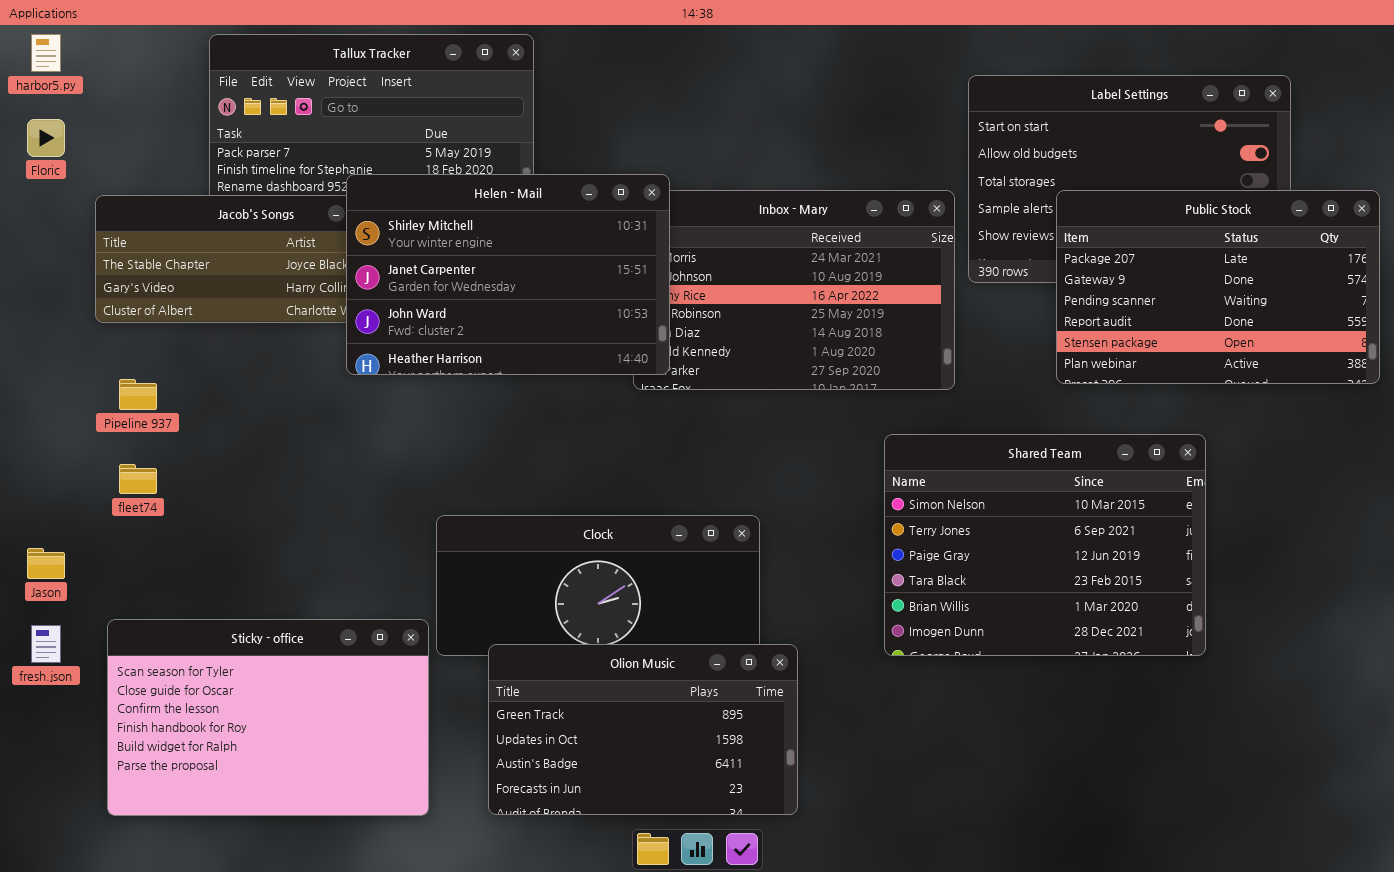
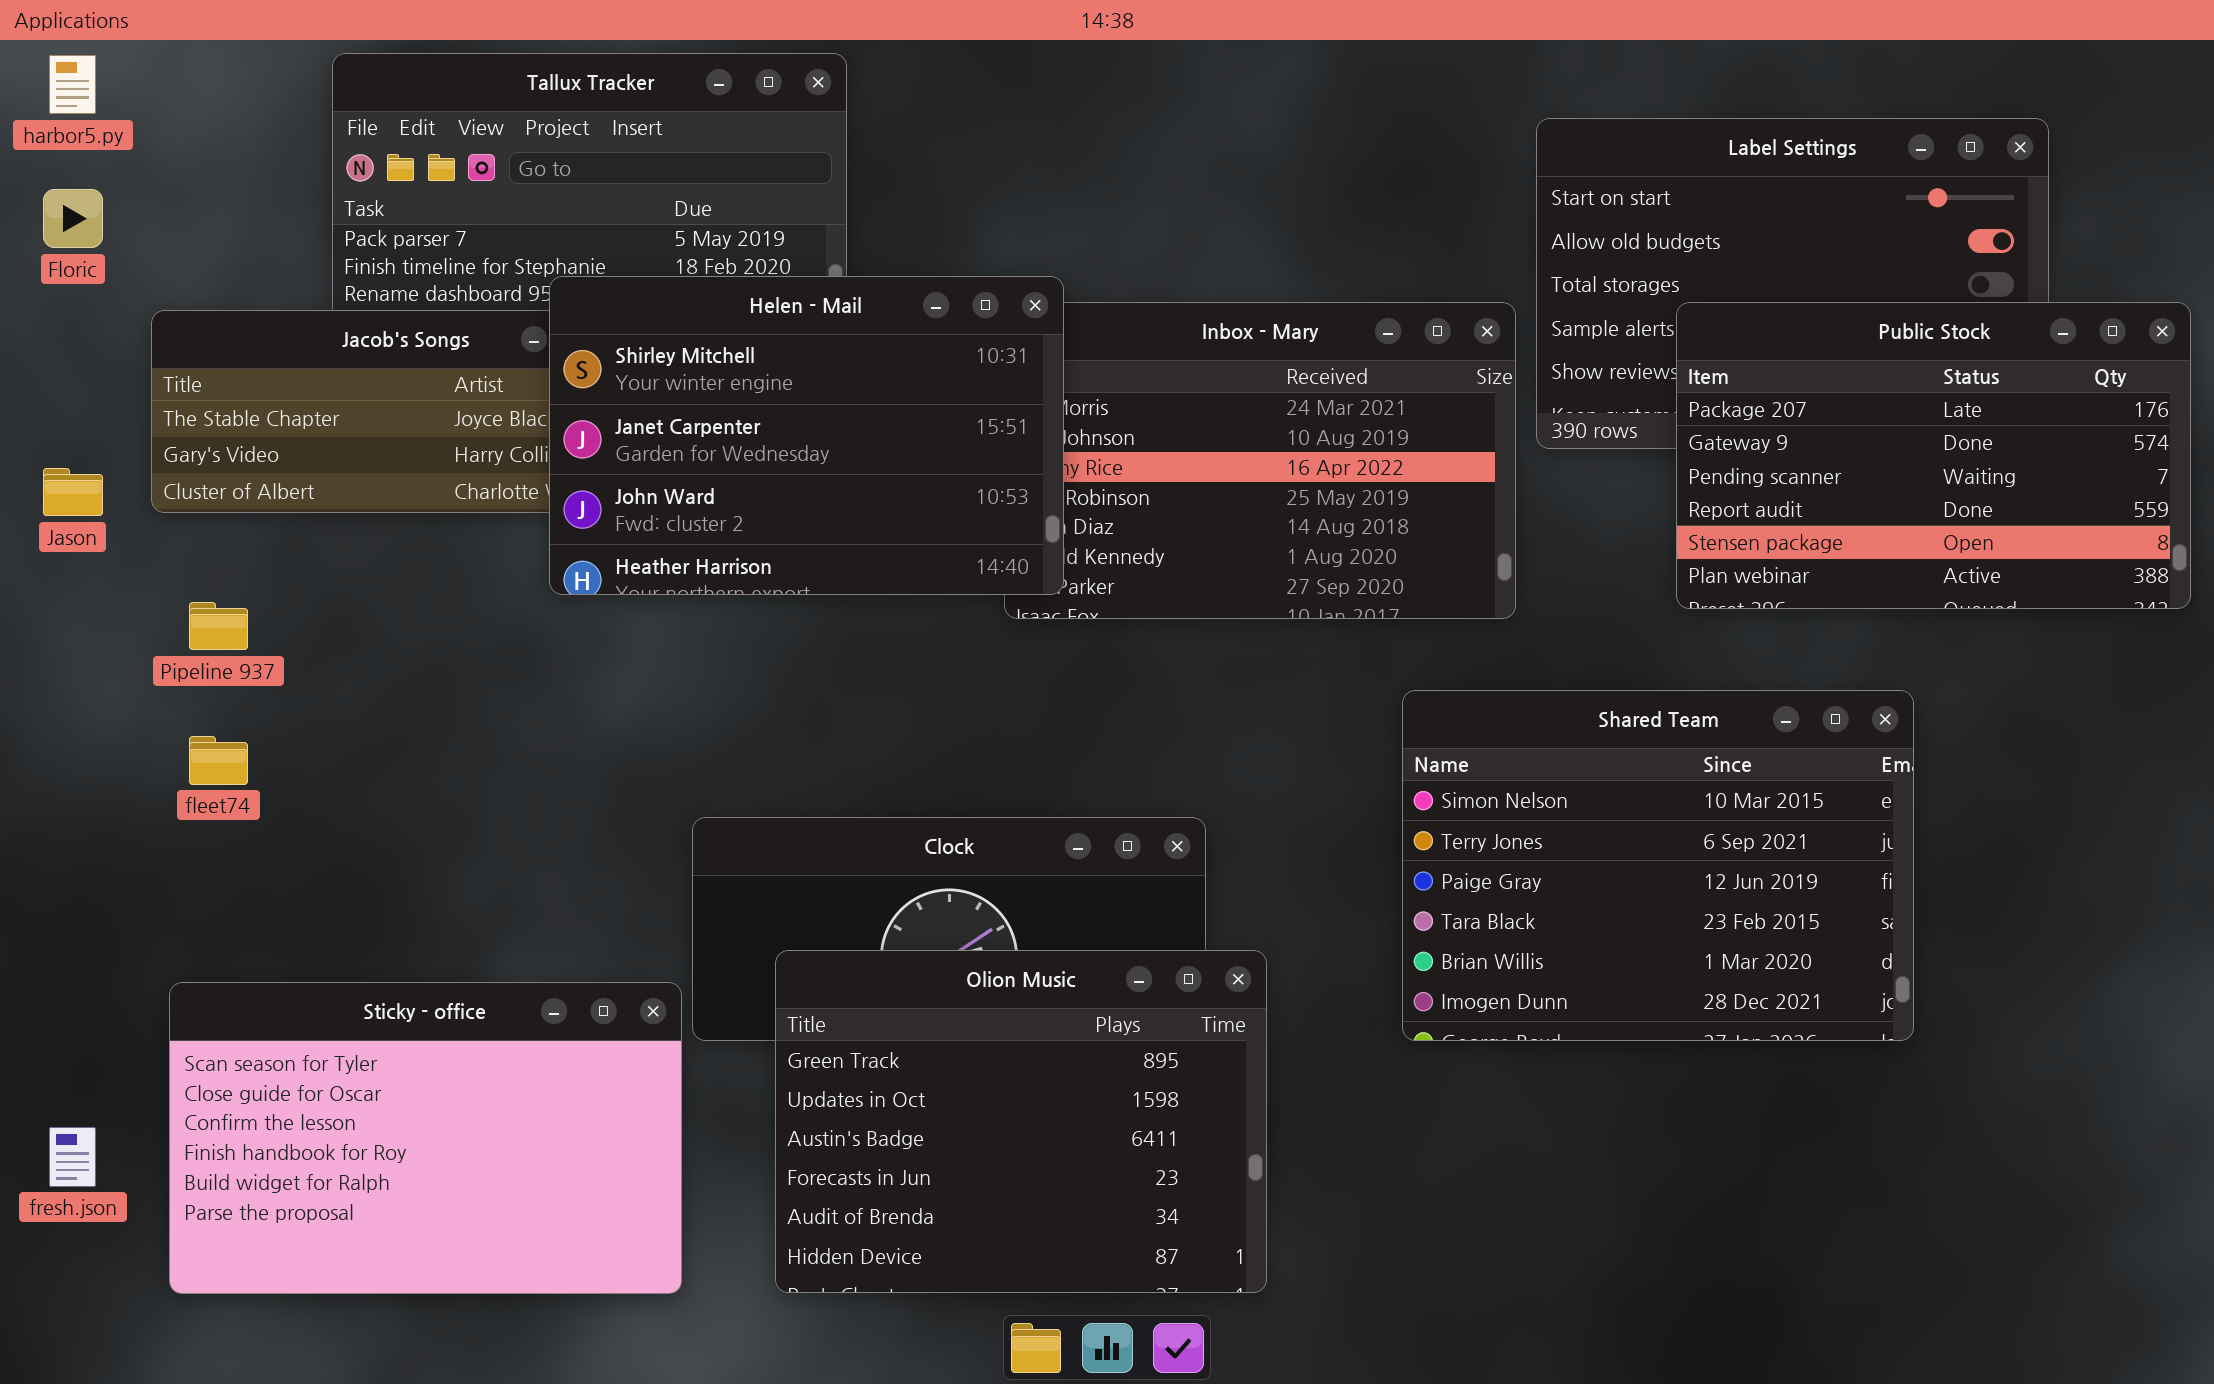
Jason: [27,548,65,579] -> [43,468,103,516], moved
fresh.json: [31,625,61,663] -> [49,1127,96,1187], moved
Olion Music: [488,644,798,815] -> [775,950,1267,1293], resized

